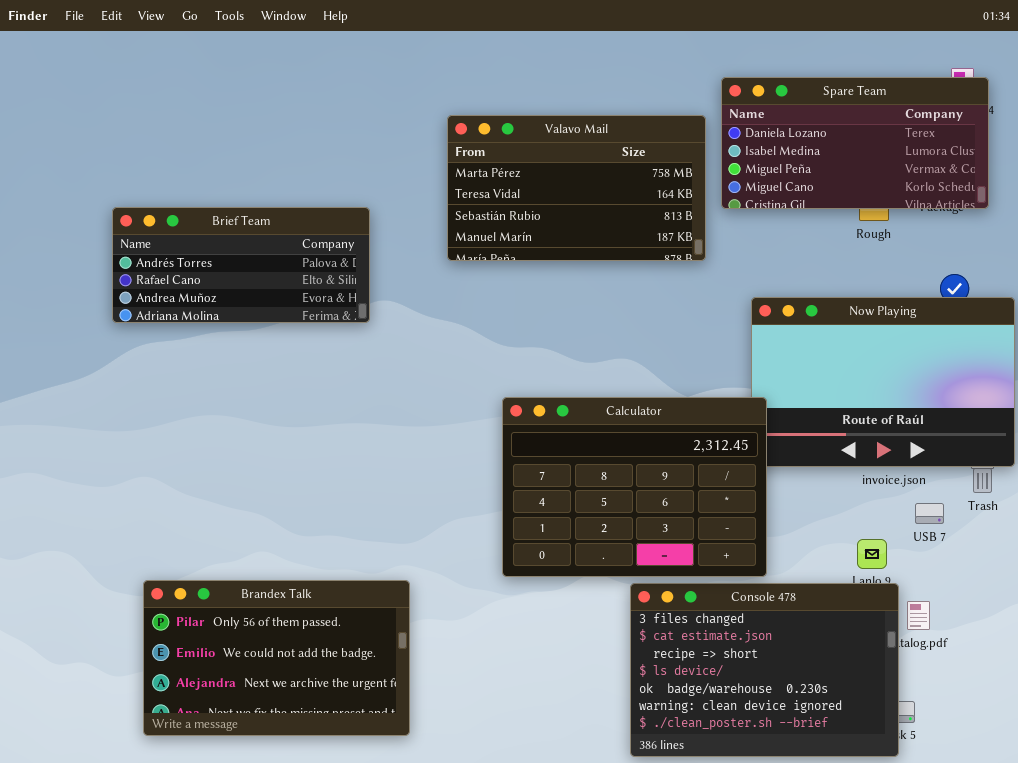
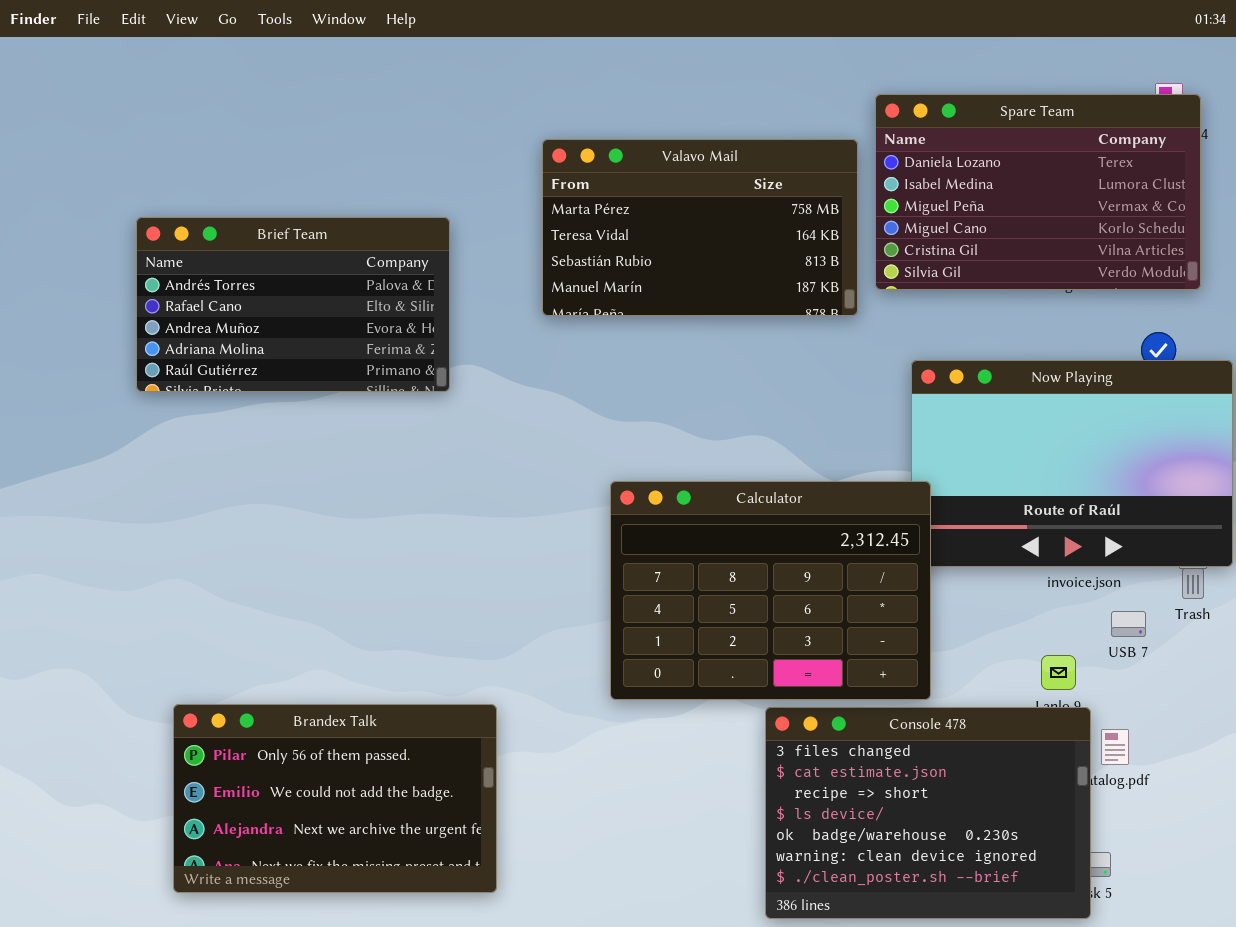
Spare Team: [721,77,989,209] -> [875,94,1201,290], resized
Brief Team: [112,207,370,323] -> [136,217,450,392], resized

